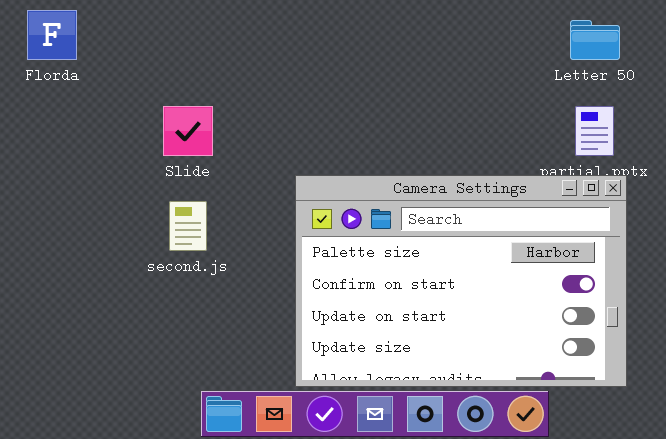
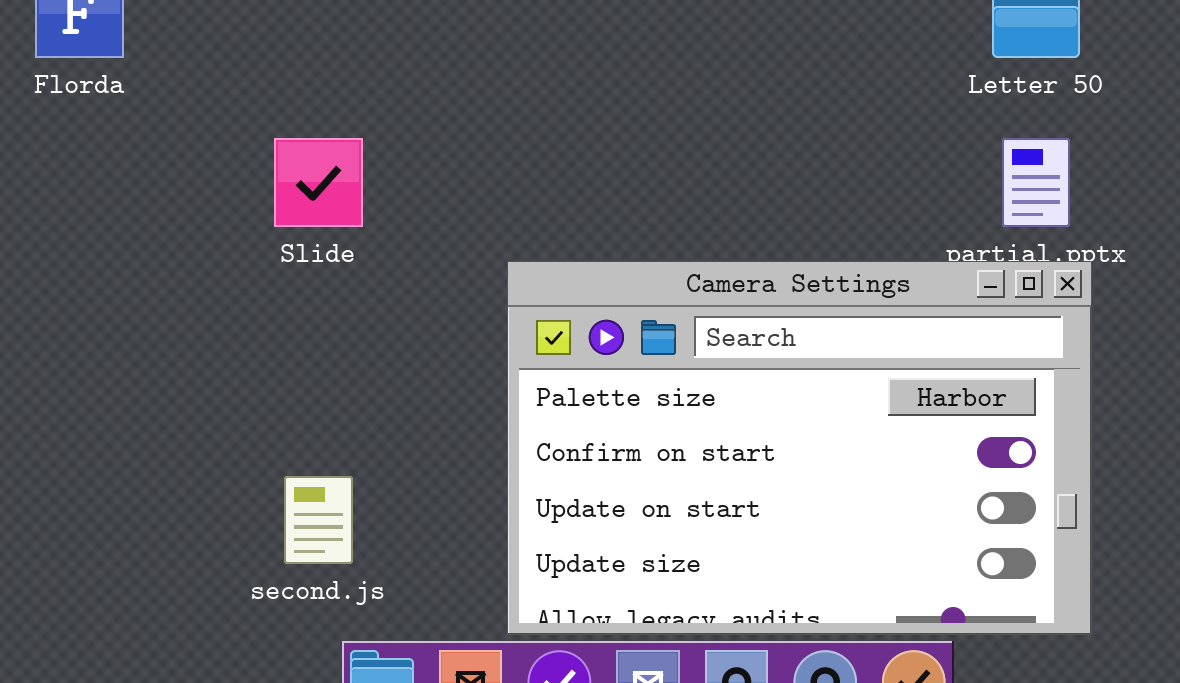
second.js: [169,201,207,251] -> [284,476,353,564], moved

